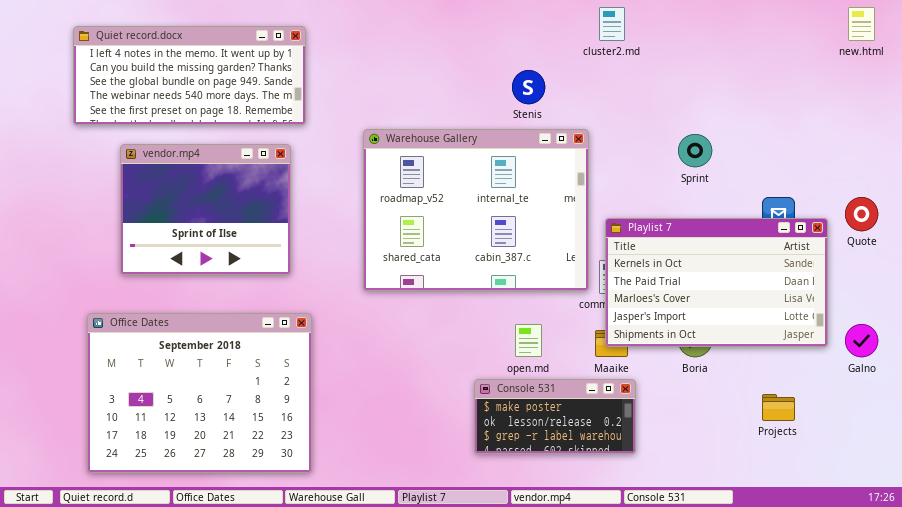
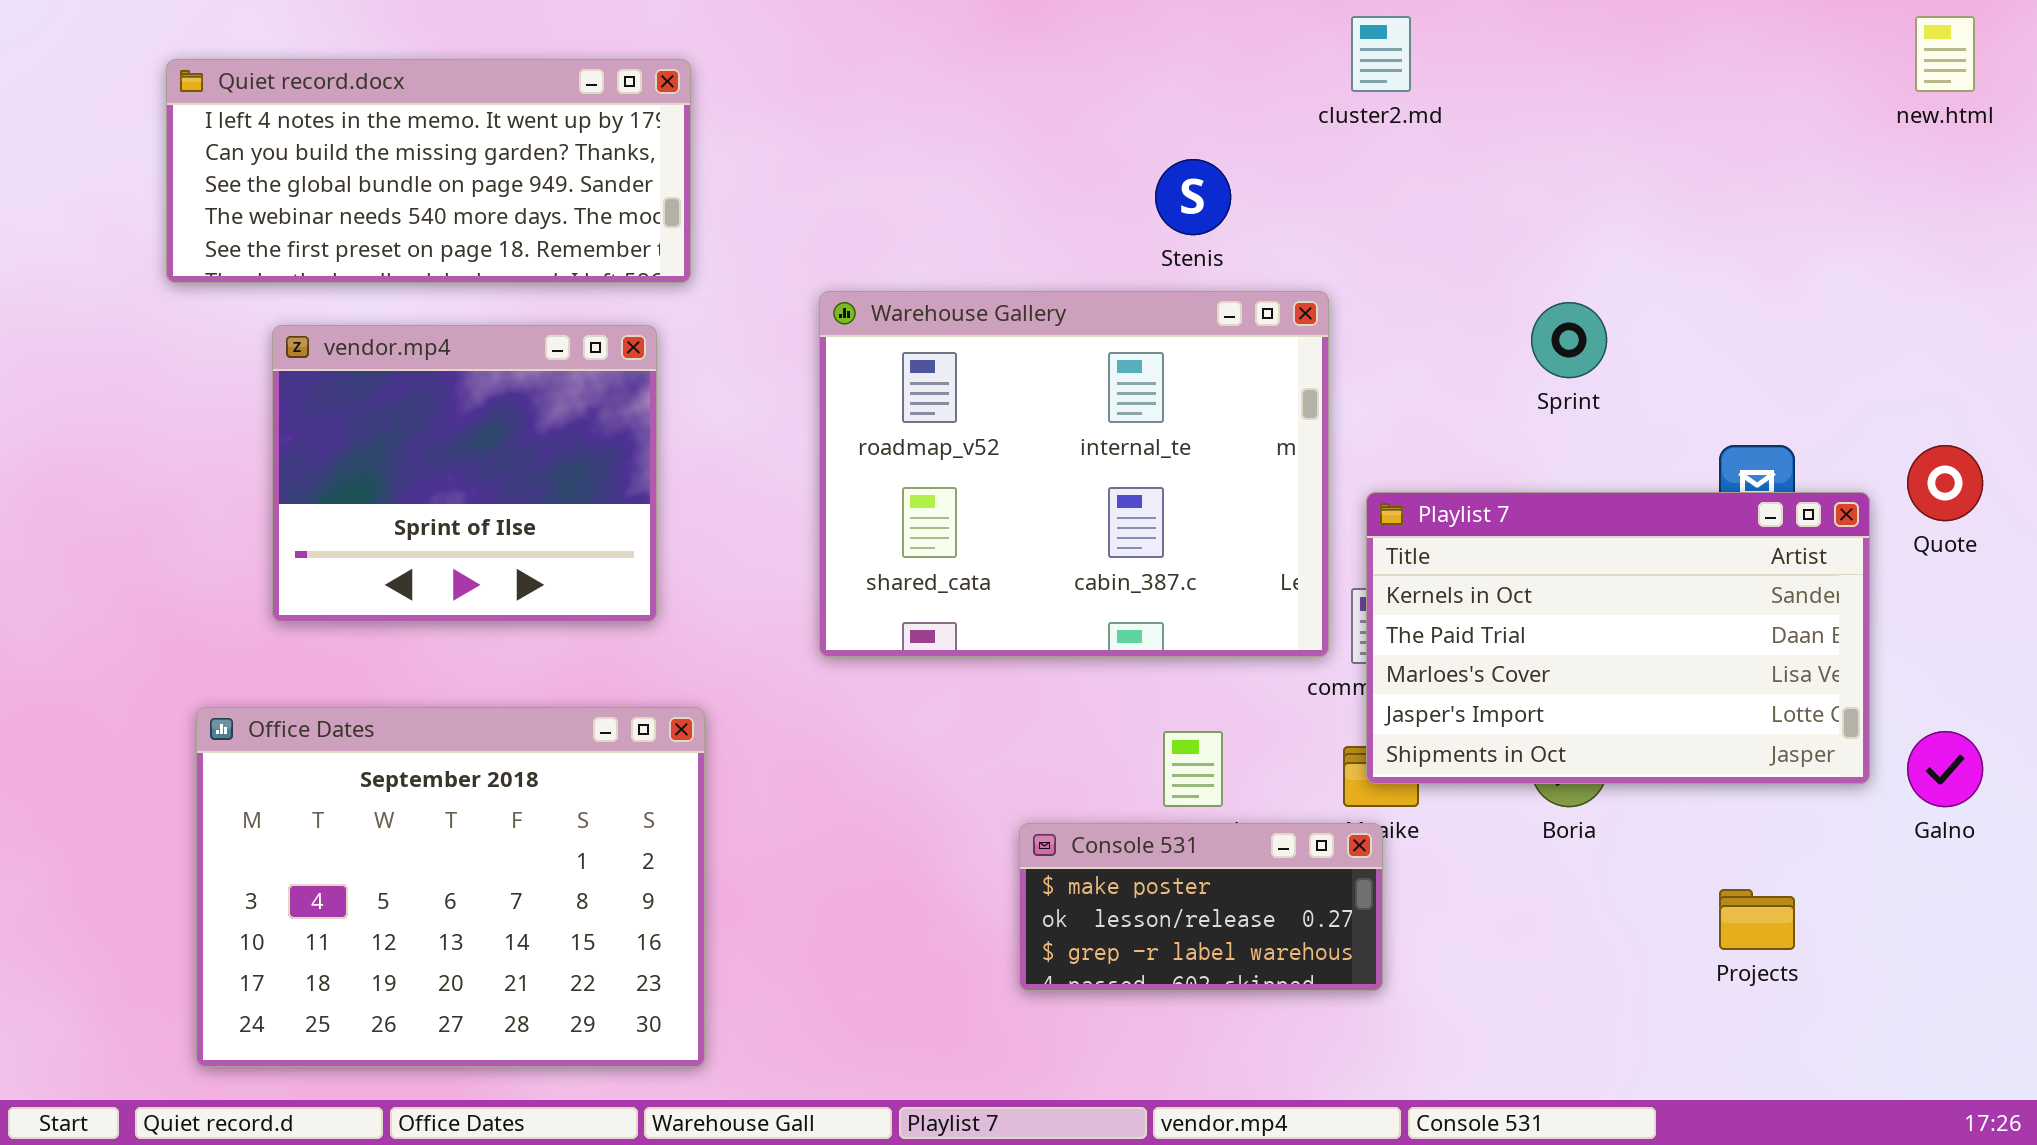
Console 531: [474,379,636,454] -> [1019,823,1383,991], moved

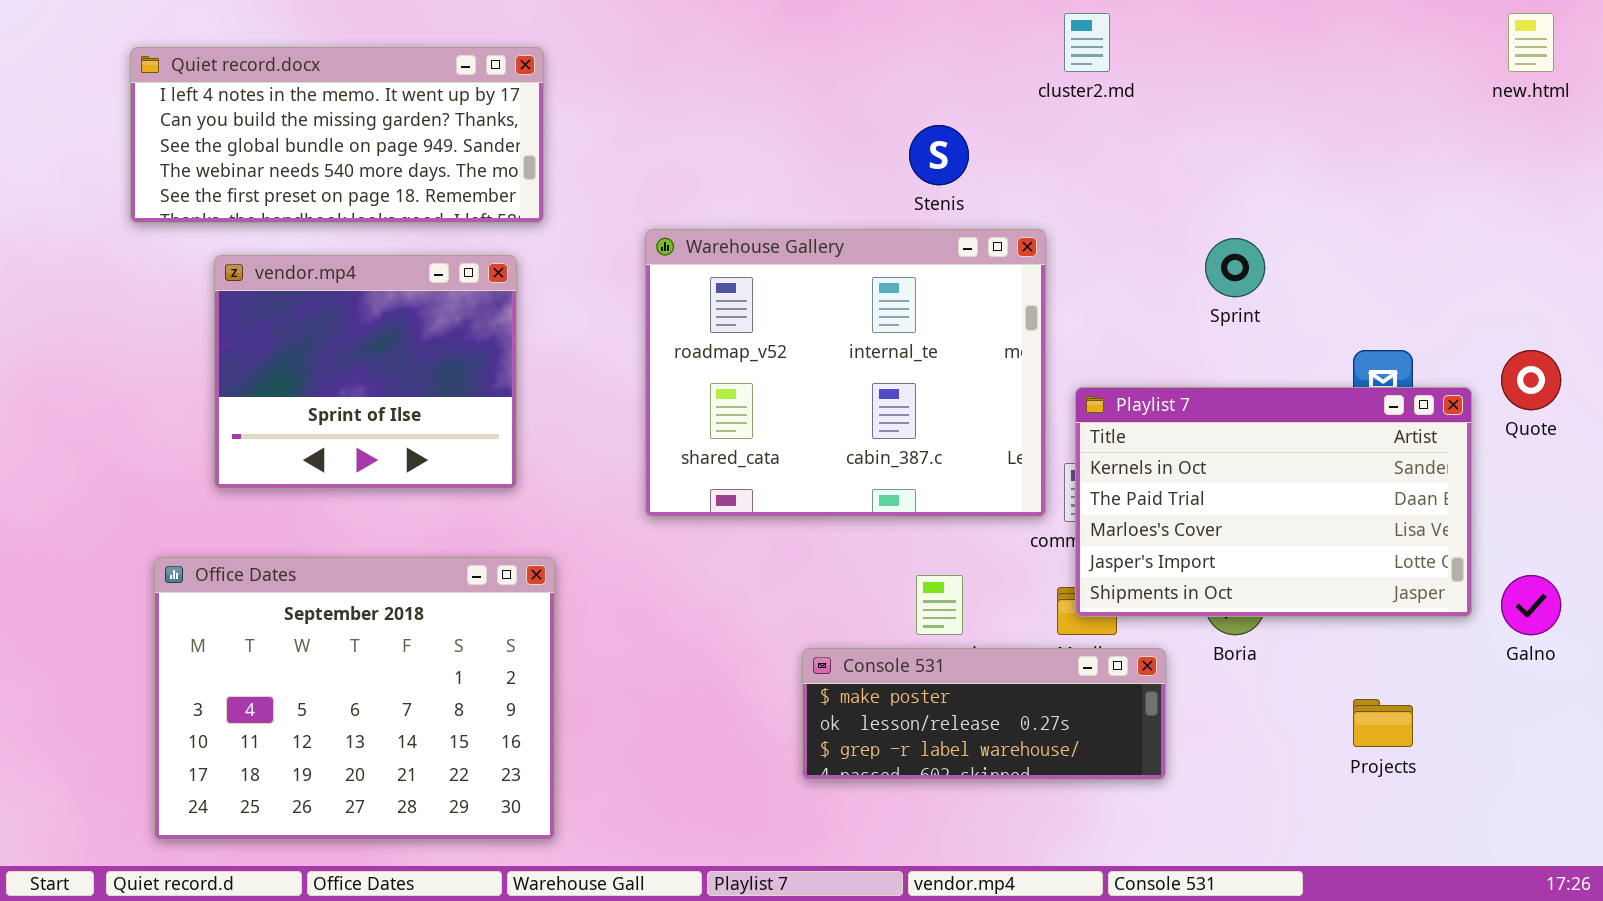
Console 531: [1019,823,1383,991] -> [802,648,1166,780], resized

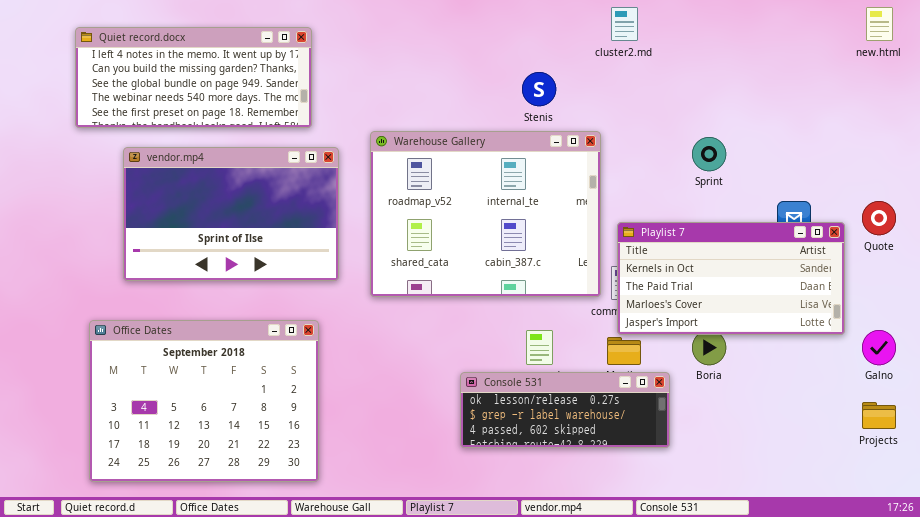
vendor.mp4: [214,255,517,489] -> [123,147,339,281], resized
Playlist 7: [1075,387,1472,617] -> [617,222,845,335], resized
Console 531: [802,648,1166,780] -> [460,372,670,448], scrolled down 1 row
Projects: [1353,699,1413,747] -> [862,402,896,429], moved

